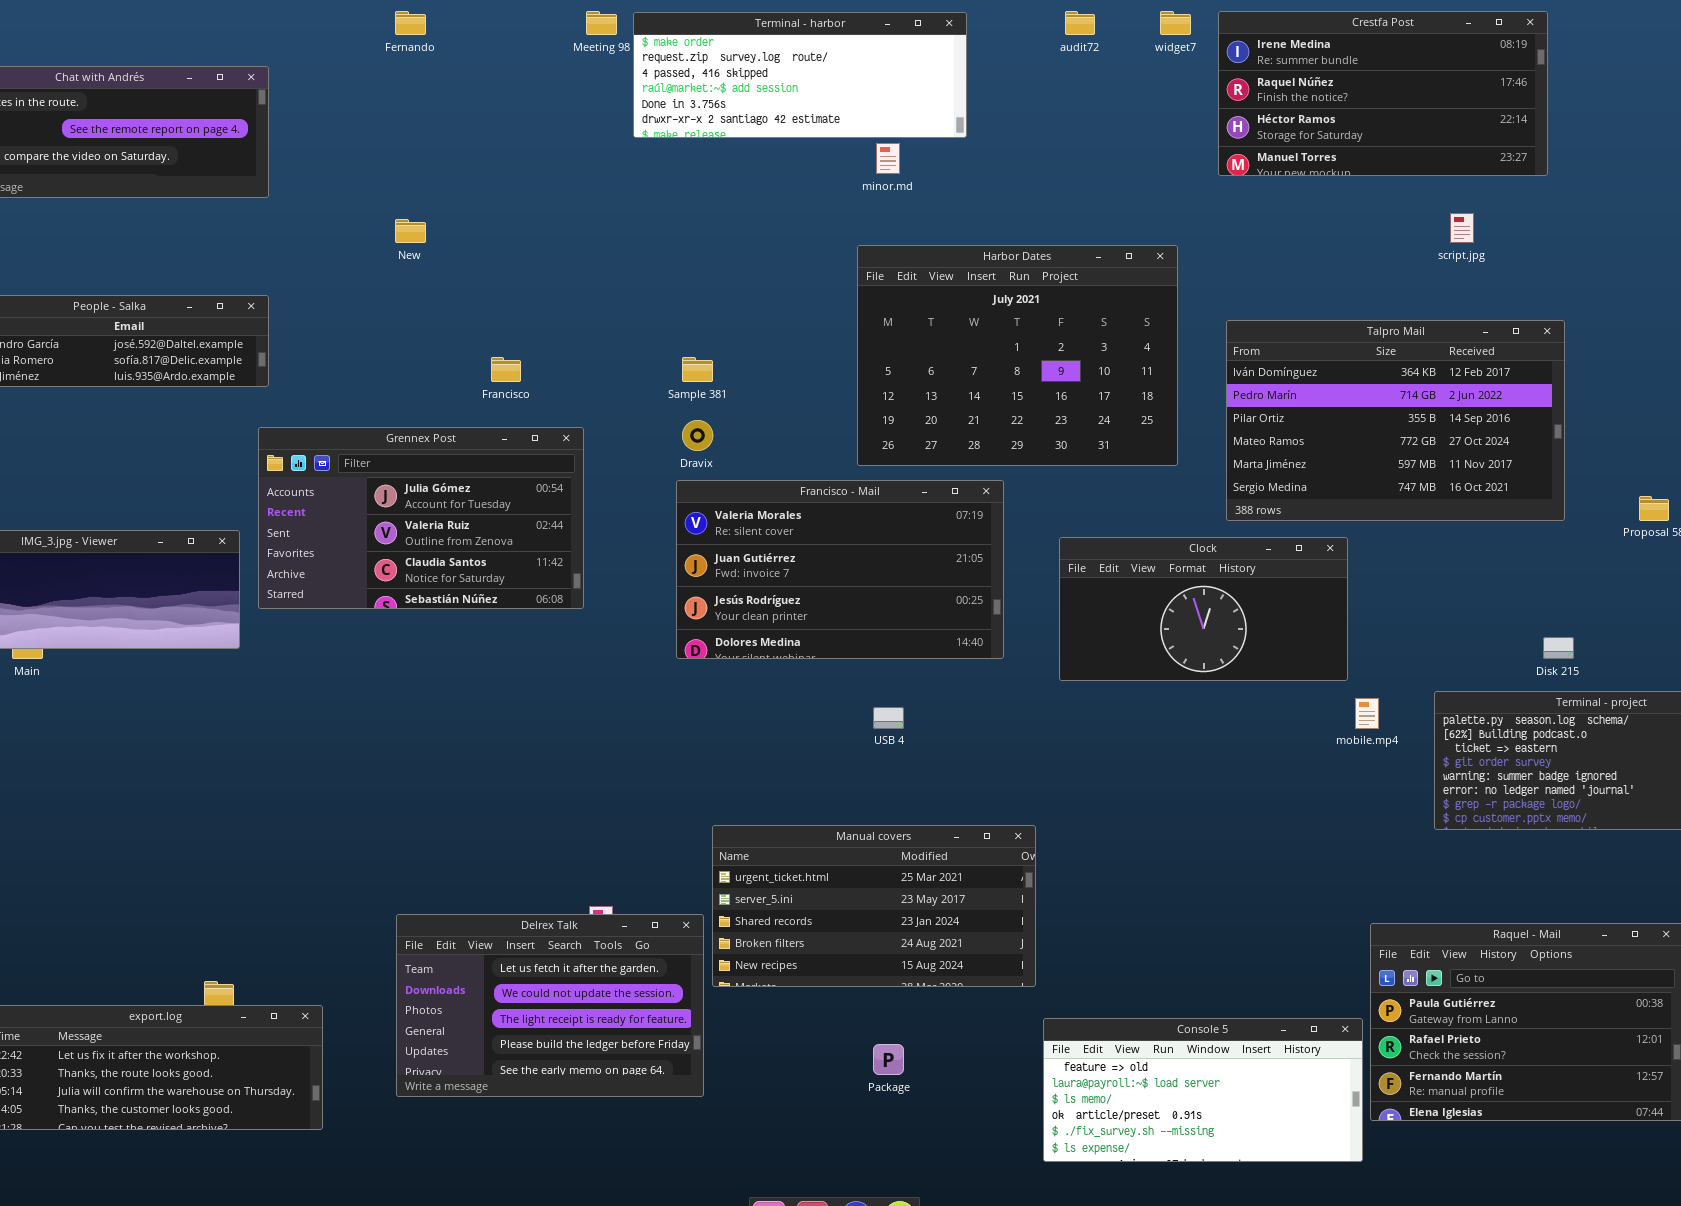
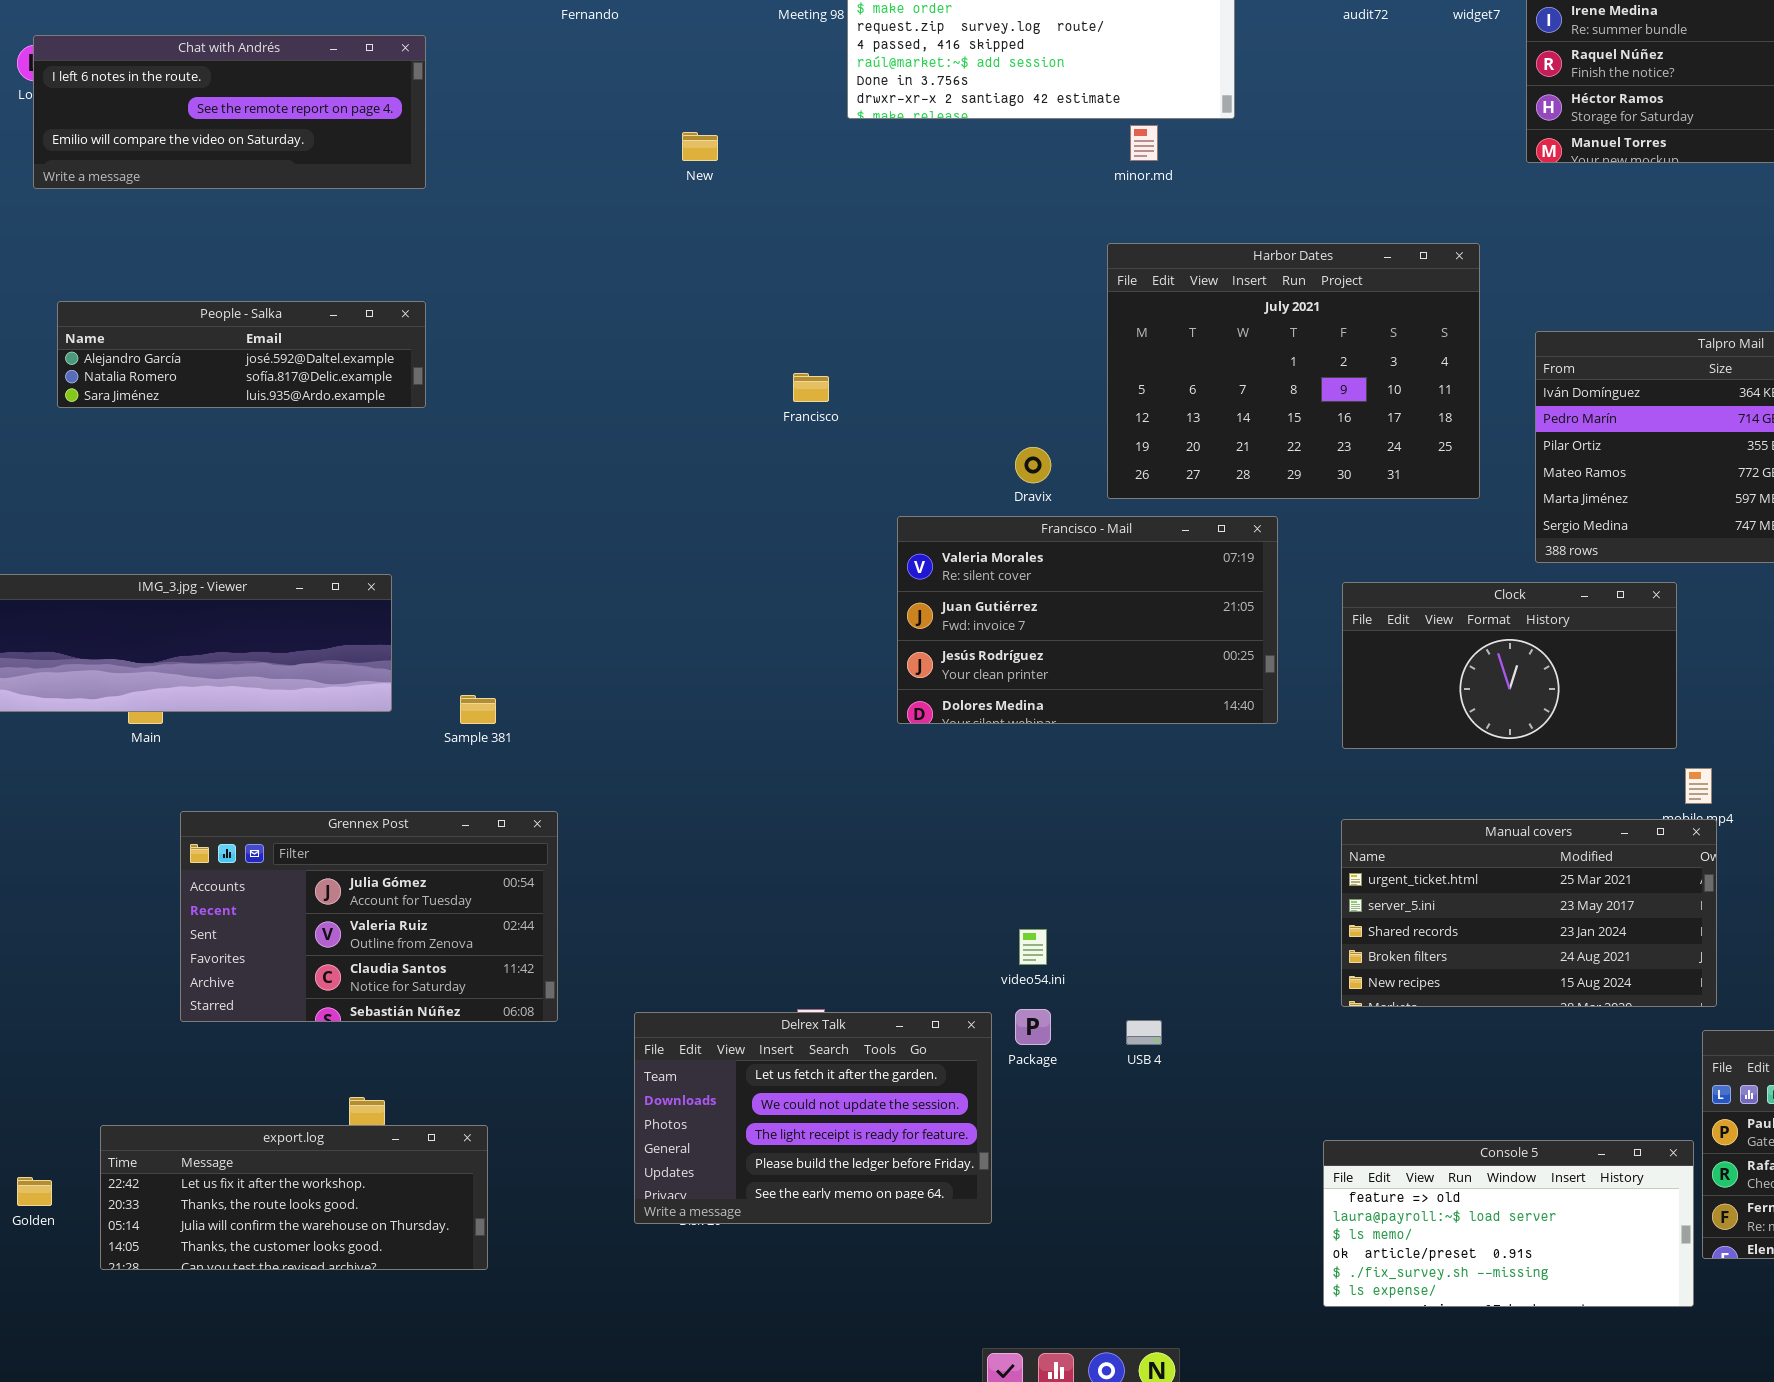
New: [395,219,426,243] -> [682,132,718,161], moved
Francisco: [491,357,521,382] -> [793,373,829,402], moved
Sample 381: [682,357,713,382] -> [460,695,496,724], moved
Dravix: [682,420,713,451] -> [1015,447,1051,483], moved
Grennex Post: [258,427,584,609] -> [180,811,558,1022], moved
USB 4: [873,707,904,729] -> [1126,1020,1162,1045], moved
Manual covers: [712,825,1036,987] -> [1341,819,1717,1007], moved
Delrex Talk: [396,914,704,1097] -> [634,1012,992,1224], moved
Package: [873,1044,904,1075] -> [1015,1009,1051,1045], moved

